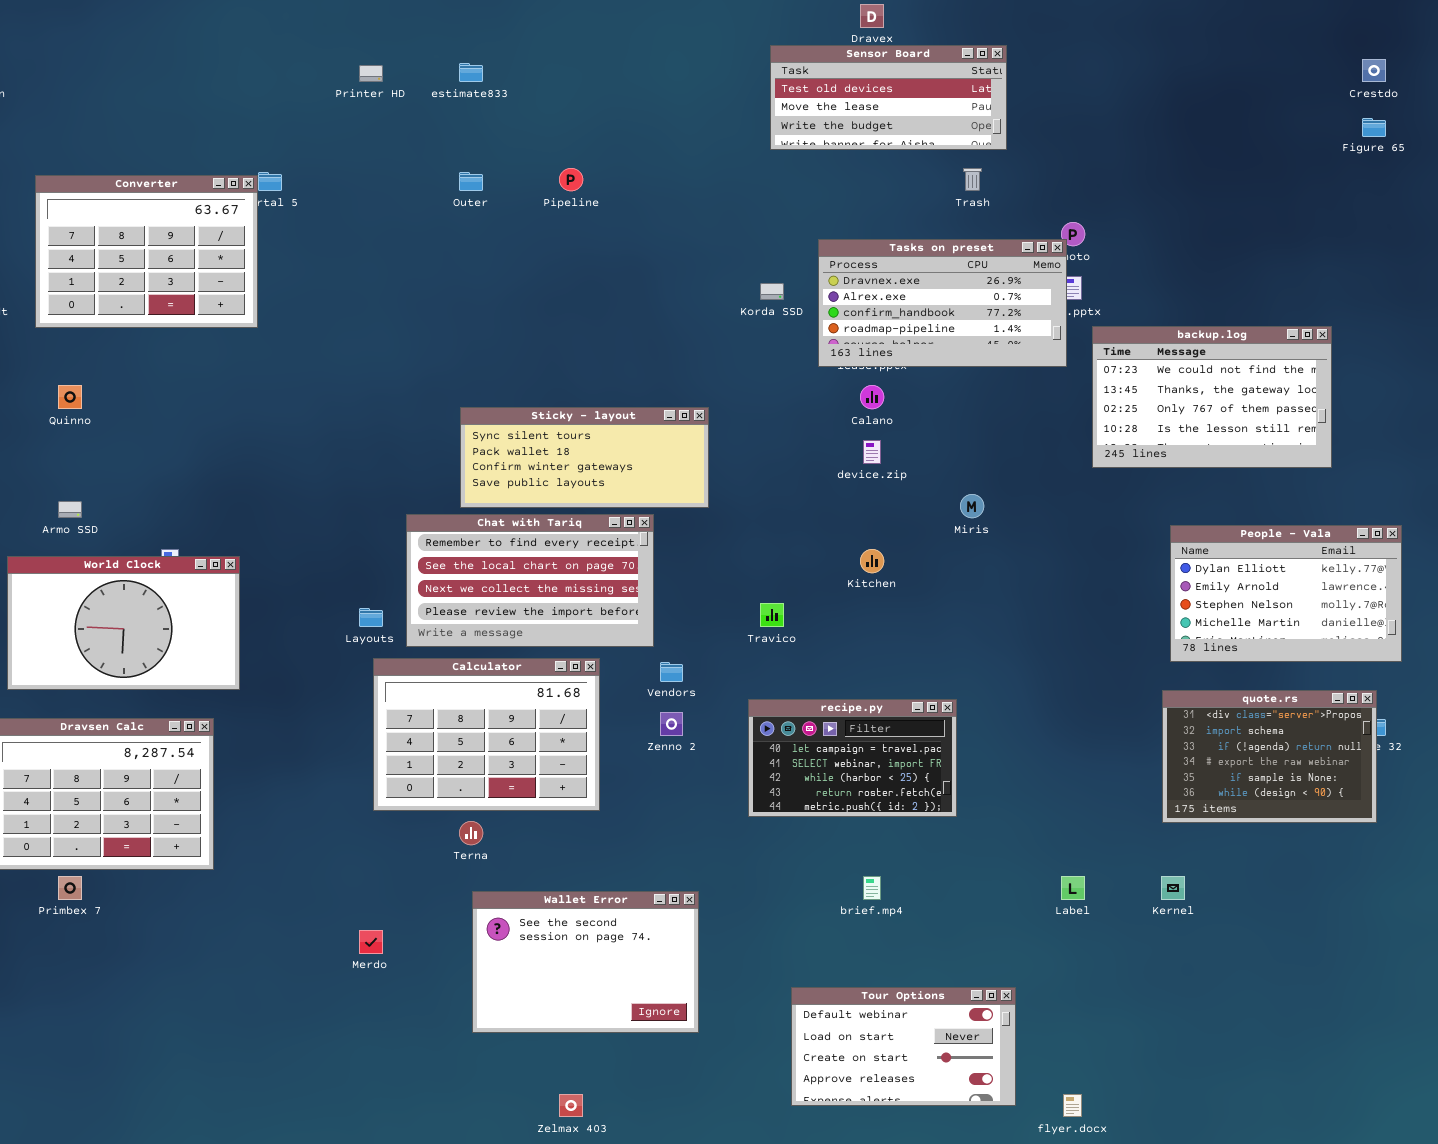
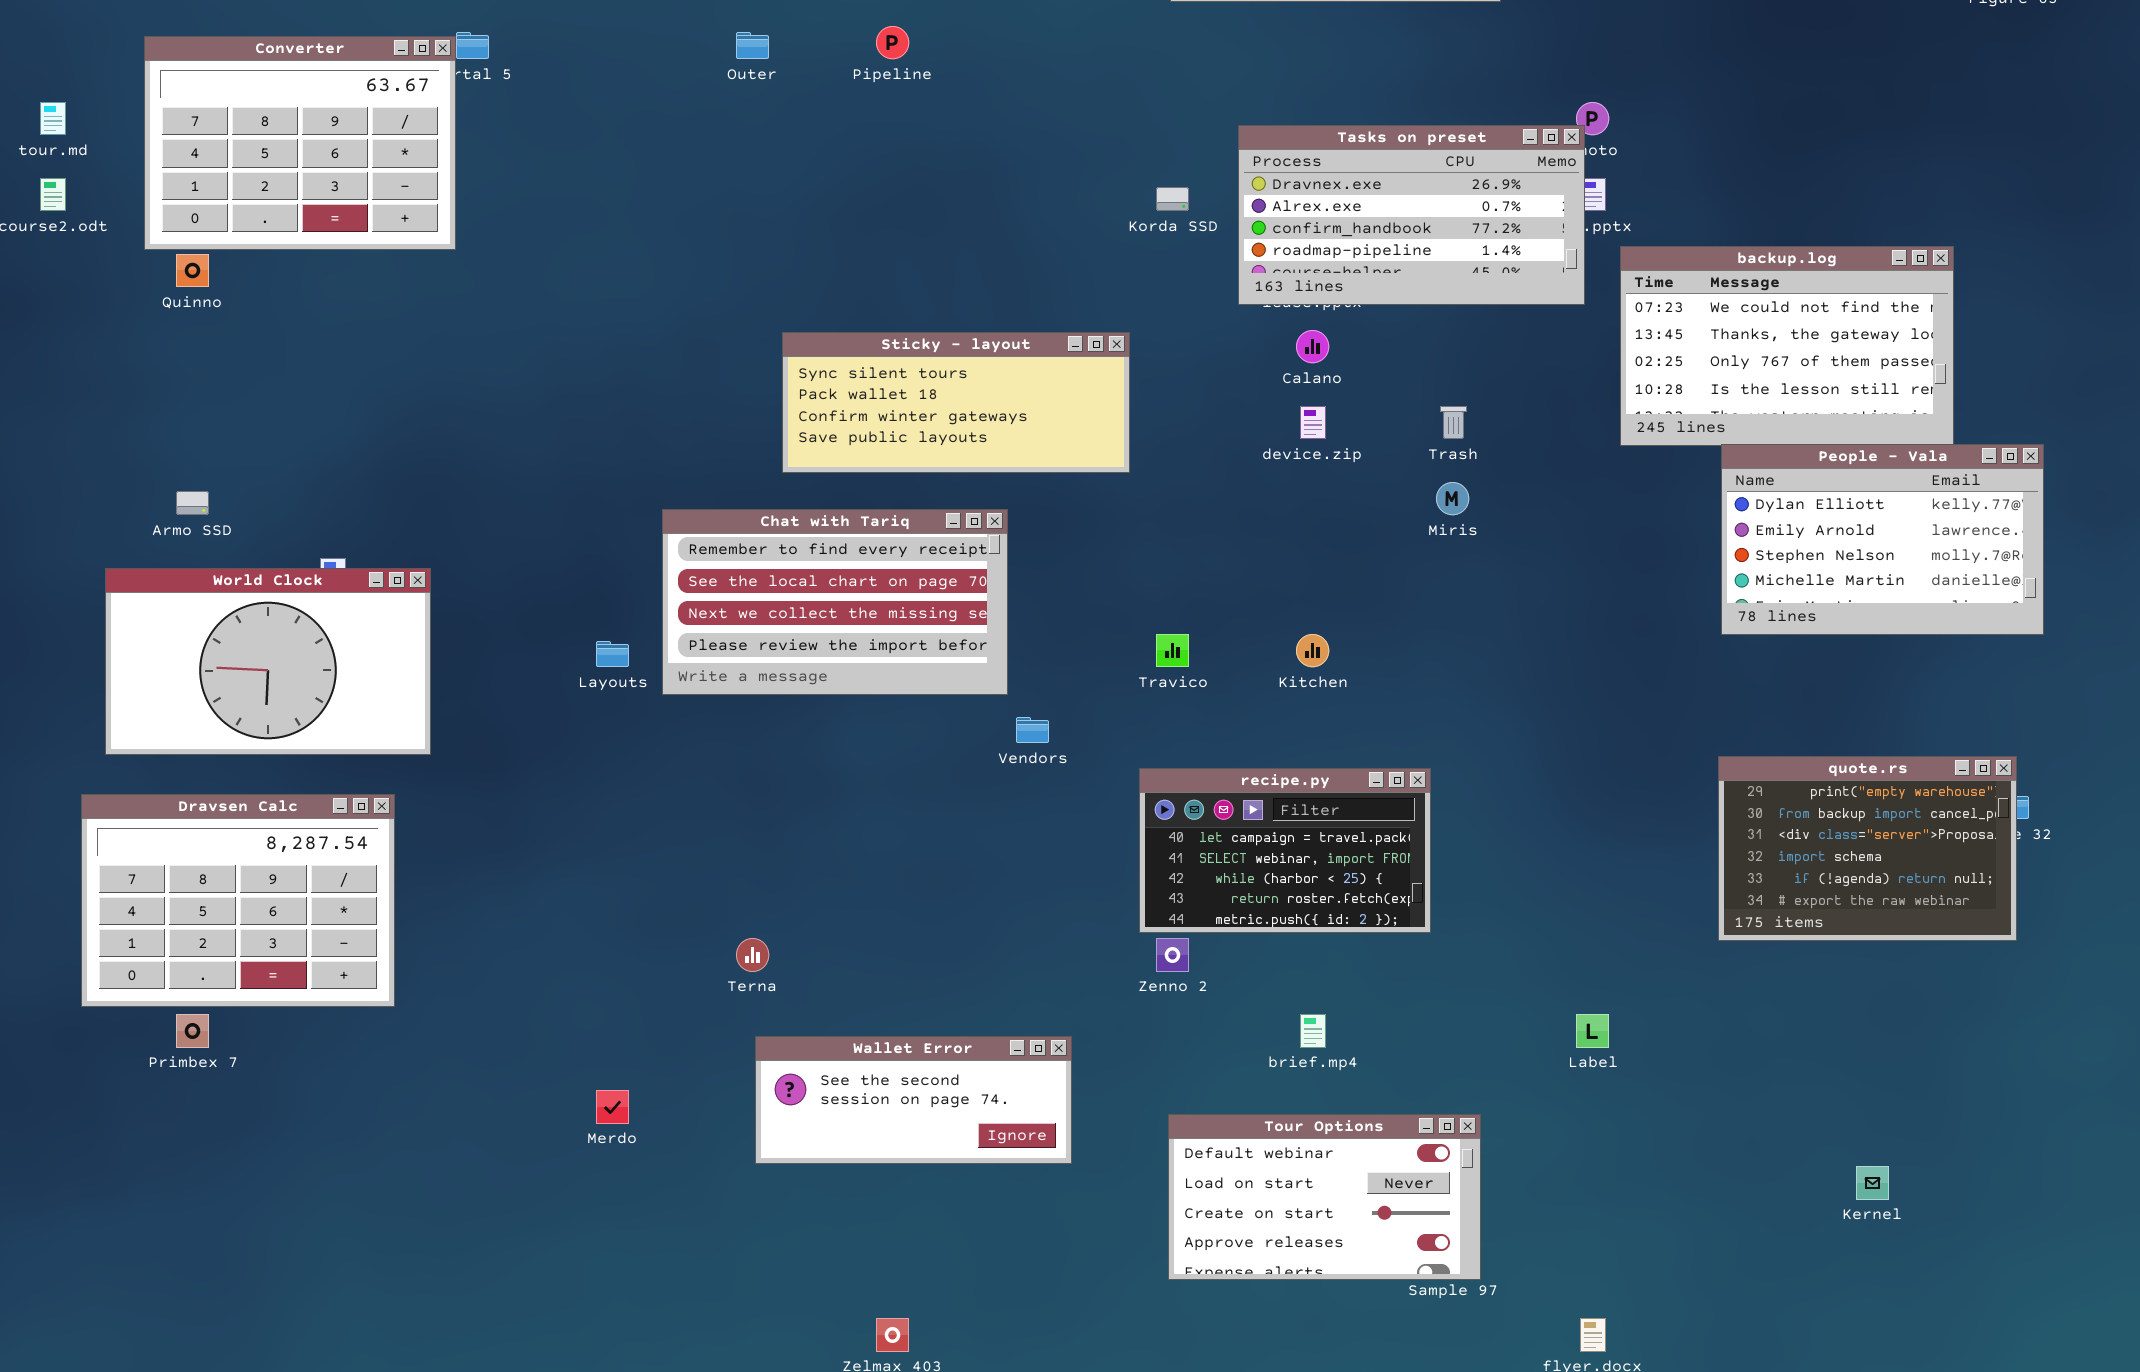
Trash: [963,168,982,191] -> [1440,406,1467,439], moved
Quinno: [58,385,82,409] -> [176,254,209,287], moved
Sticky - layout: [460,407,709,508] -> [782,332,1130,473], moved
People - Vala: [1170,525,1402,662] -> [1721,444,2044,635], moved
Kitchen: [860,549,884,573] -> [1296,634,1329,667], moved
Calculator: [373,658,600,811] -> none, closed
quote.rs: [1162,690,1377,823] -> [1718,756,2017,941], scrolled up 2 rows
Zenno 2: [660,712,683,736] -> [1156,938,1189,972], moved
Kernel: [1161,876,1185,900] -> [1856,1166,1889,1200], moved
Wallet Error: [472,891,699,1033] -> [755,1036,1072,1164], resized
Tour Options: [791,987,1016,1106] -> [1168,1114,1481,1280], moved

